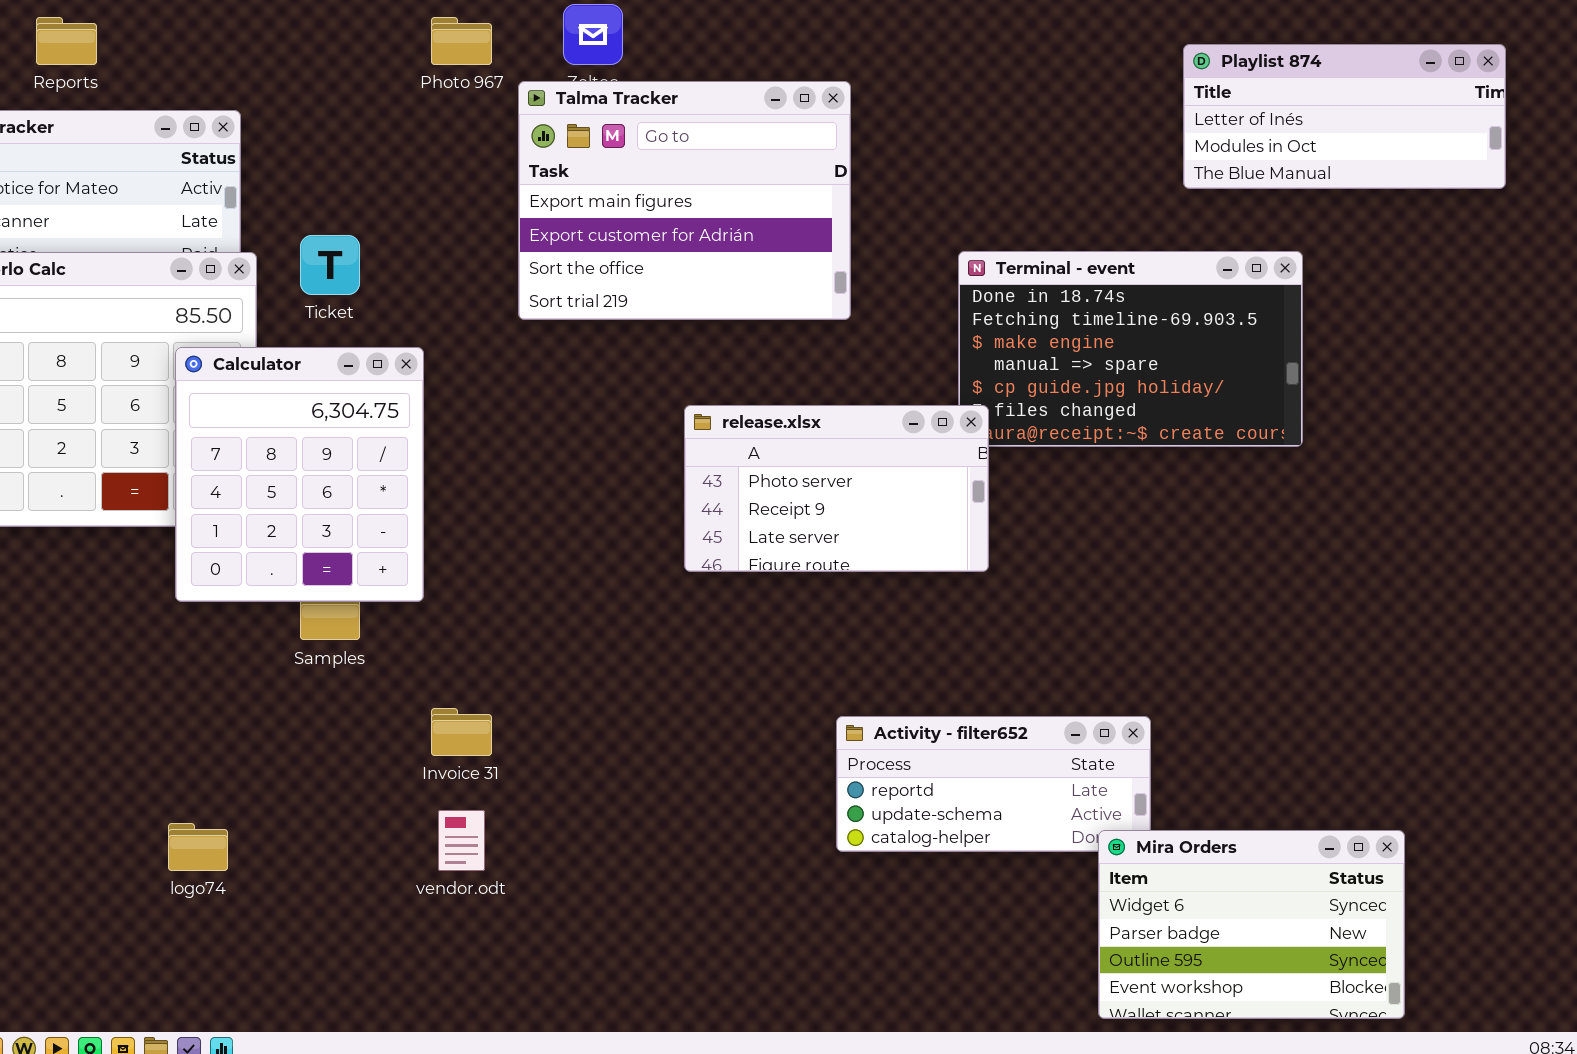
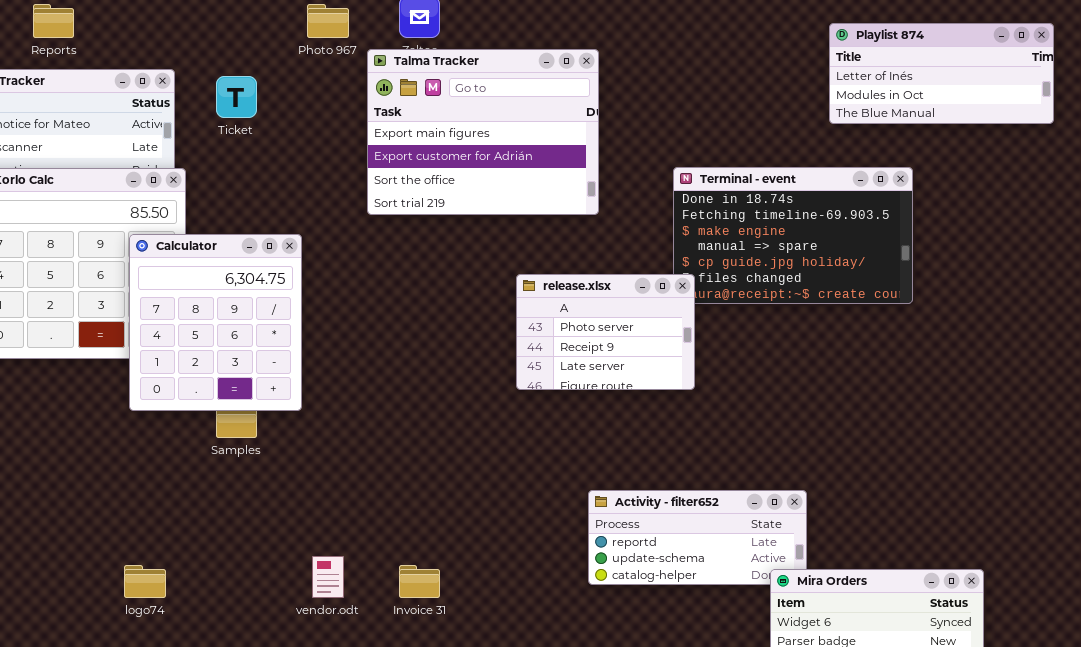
Ticket: [300,235,360,295] -> [216,76,257,118], moved
release.xlsx: [684,405,989,572] -> [516,274,695,390], resized
Invoice 31: [431,708,492,756] -> [399,565,440,598], moved

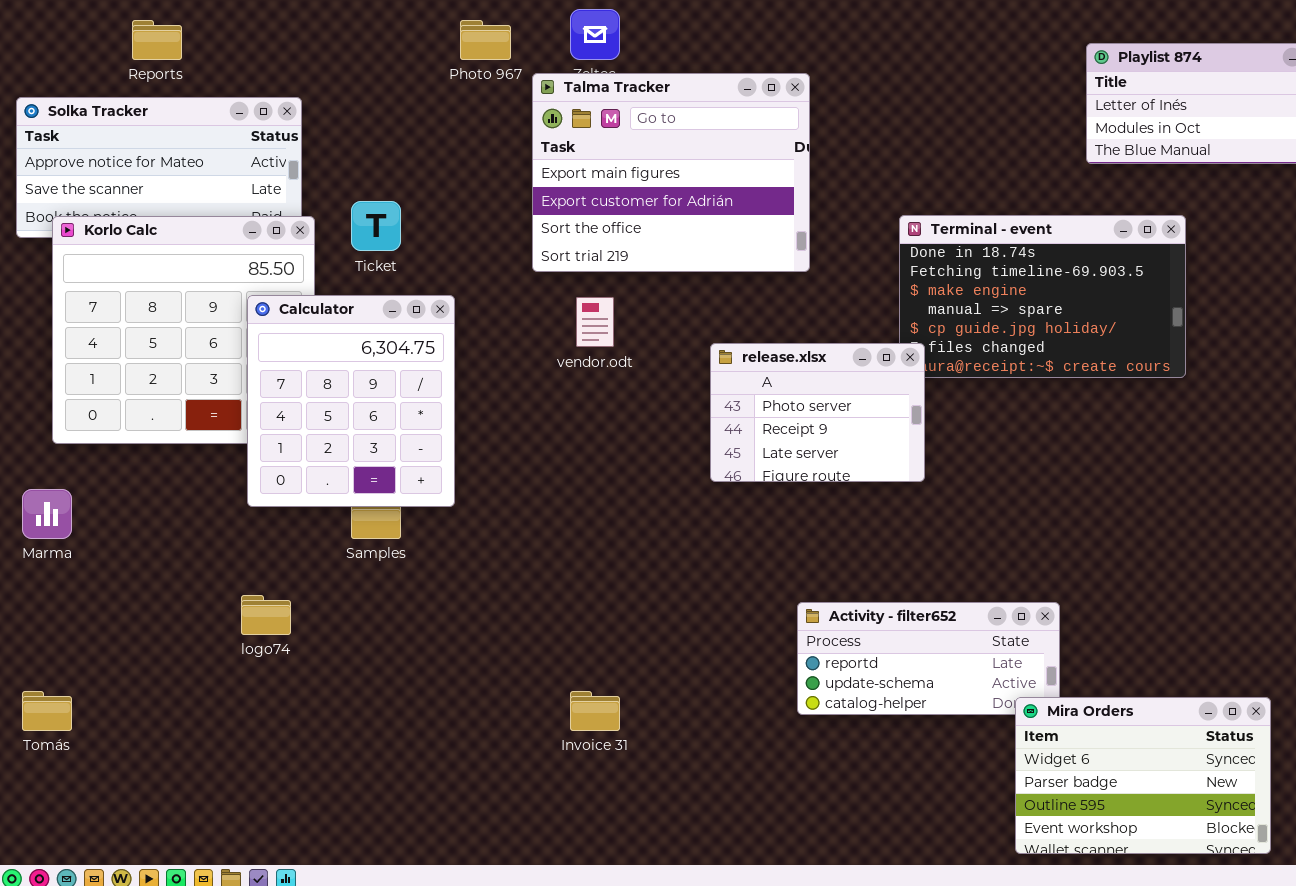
Ticket: [216,76,257,118] -> [351,201,401,251], moved
vendor.odt: [312,556,344,598] -> [576,297,614,347], moved
logo74: [124,565,166,598] -> [241,595,291,635], moved

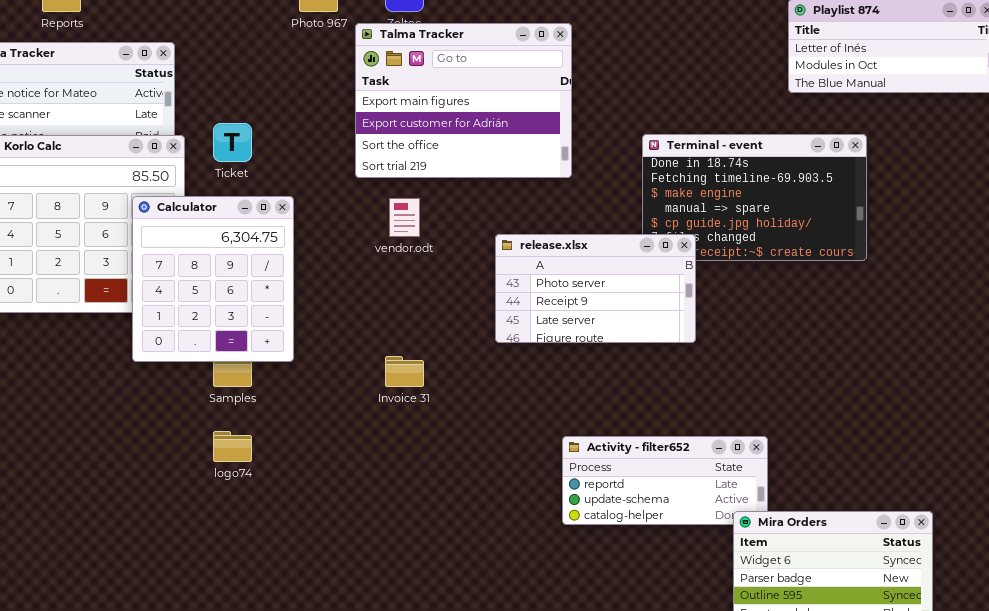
release.xlsx: [710,343,925,482] -> [495,234,696,343], resized
logo74: [241,595,291,635] -> [213,431,252,462], moved
Invoice 31: [570,691,620,731] -> [385,356,424,387], moved

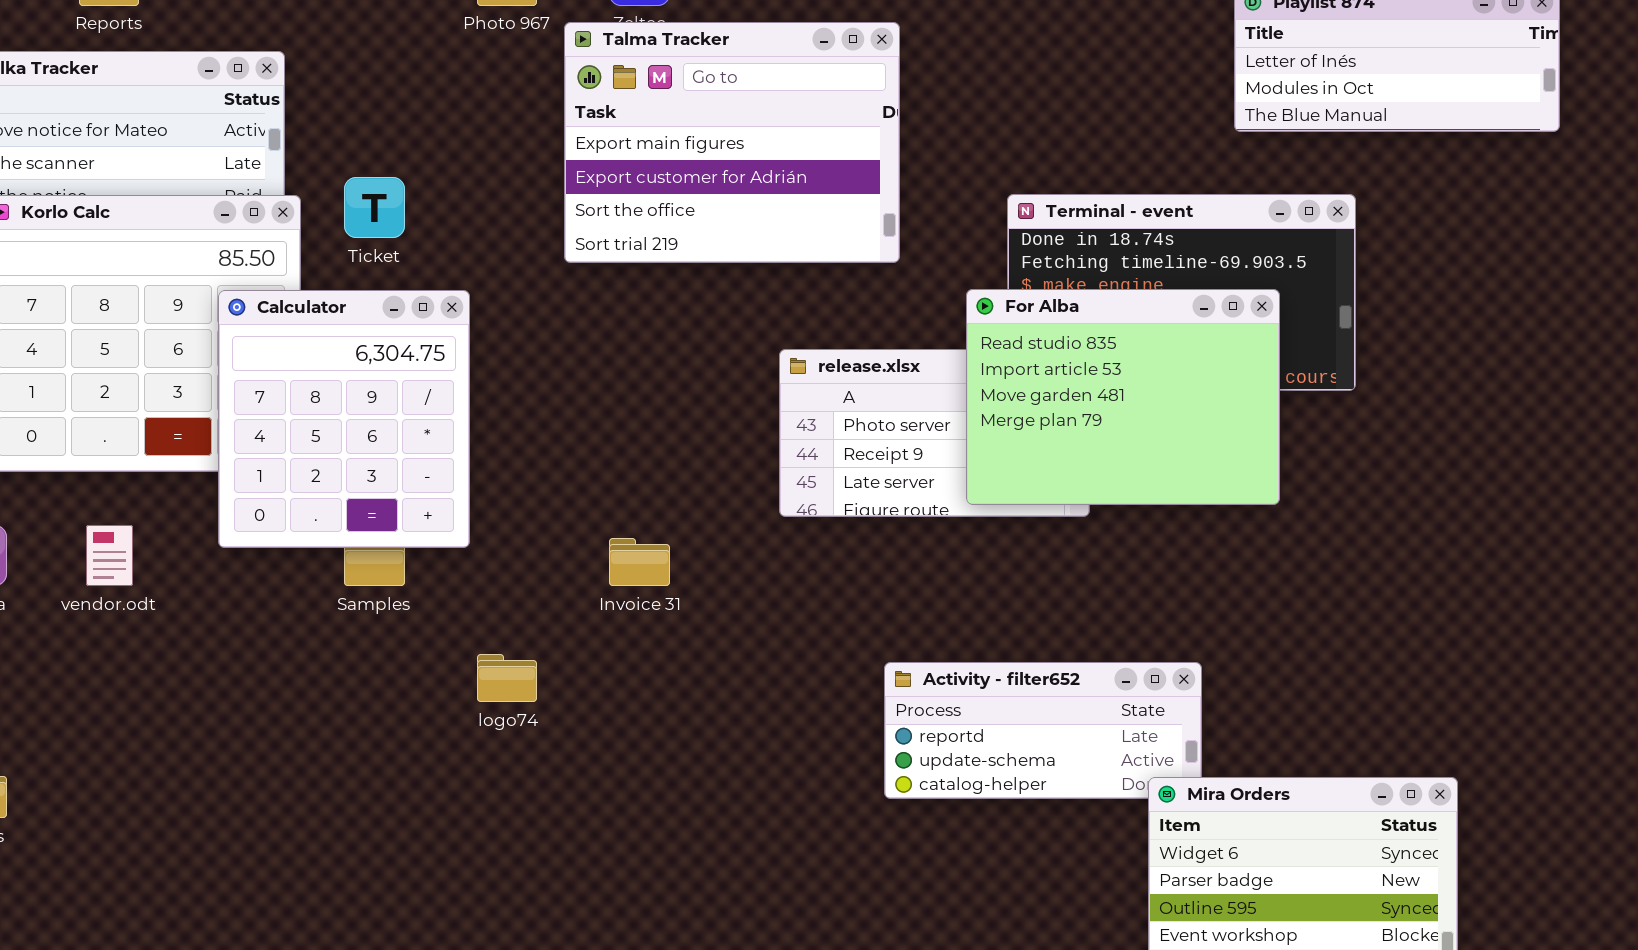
For Alba: none -> [966,289,1280,505], opened
vendor.odt: [389,198,420,237] -> [86,525,133,586], moved
logo74: [213,431,252,462] -> [477,654,537,702], moved

